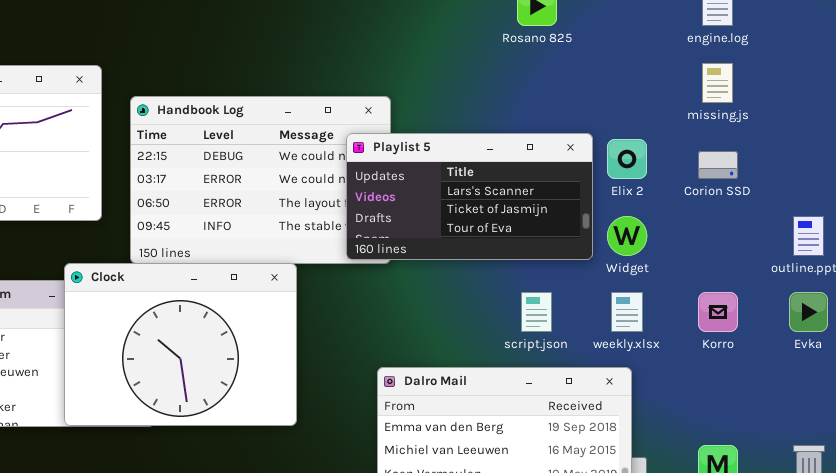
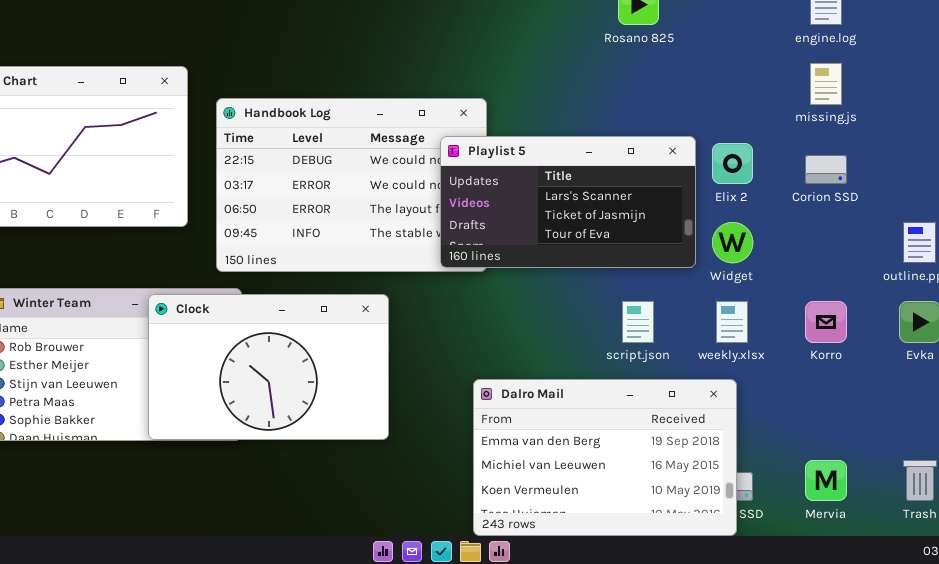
Clock: [64,263,297,426] -> [148,294,389,440], resized

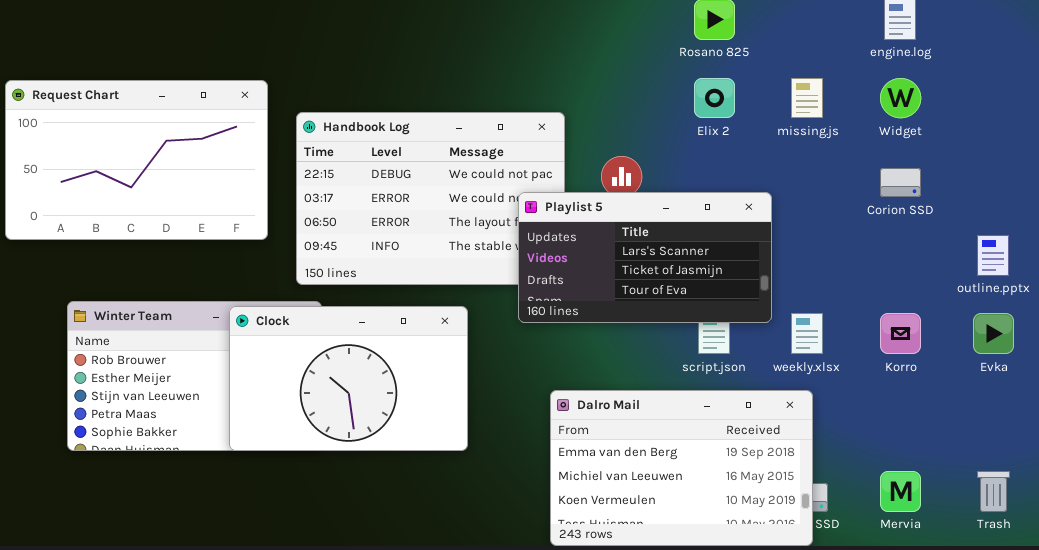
missing.js: [810,63,842,105] -> [791,78,823,118], moved
Playlist 5: [440,136,696,268] -> [518,192,772,323], moved
Elix 2: [712,143,753,184] -> [694,78,735,118], moved
Widget: [712,222,753,263] -> [880,78,921,118], moved

